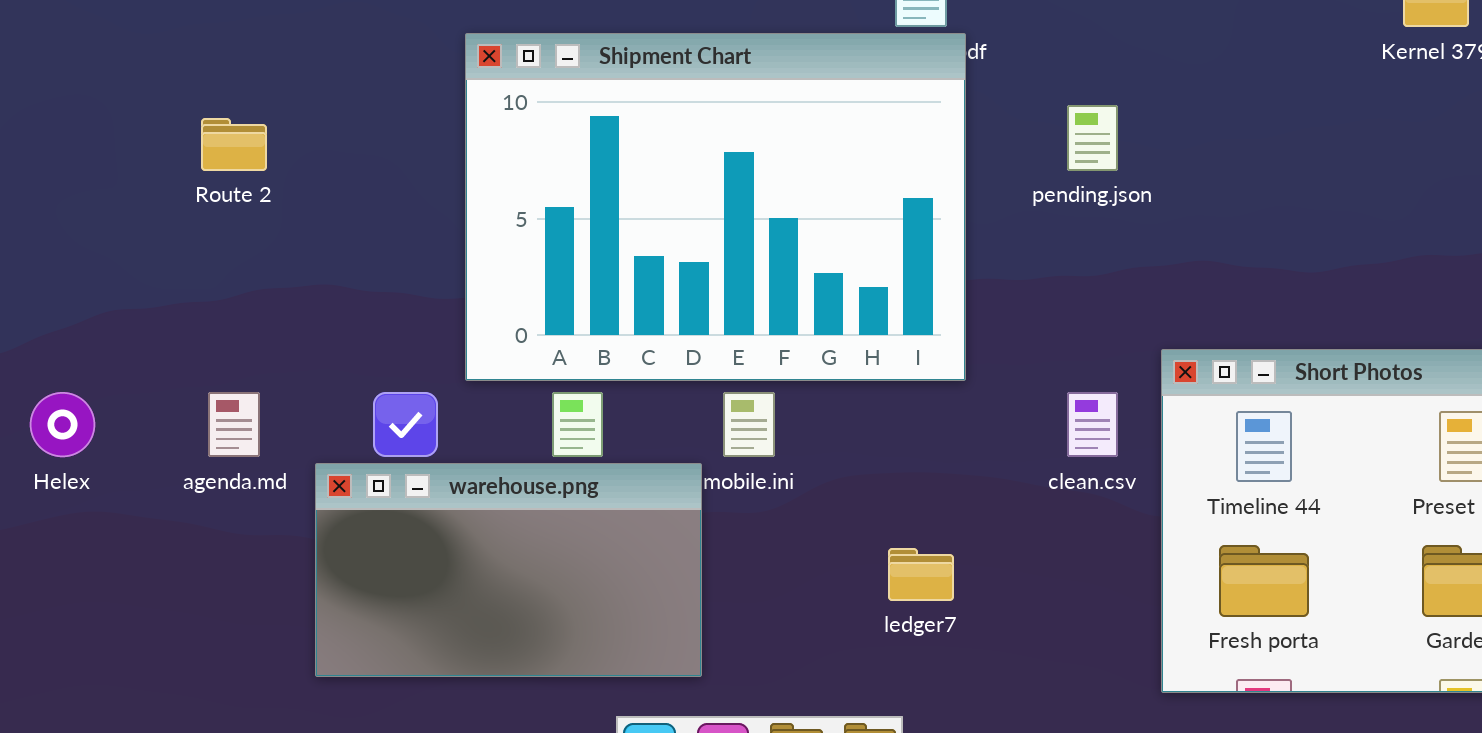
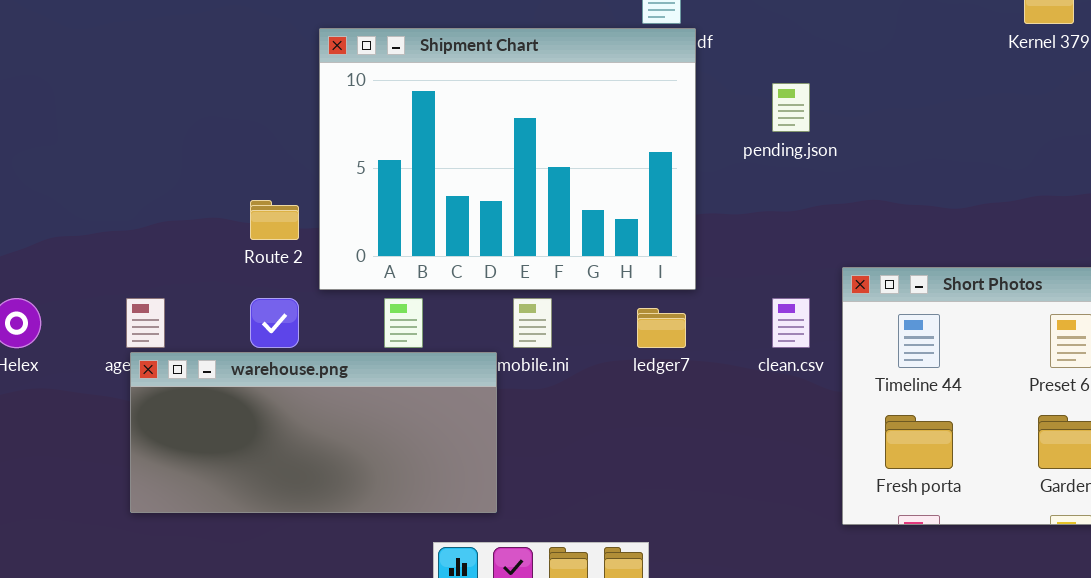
Route 2: [201,118,267,171] -> [250,200,299,240], moved
warehouse.png: [315,463,702,677] -> [130,352,497,513], resized
ledger7: [888,548,954,601] -> [637,308,686,348], moved

